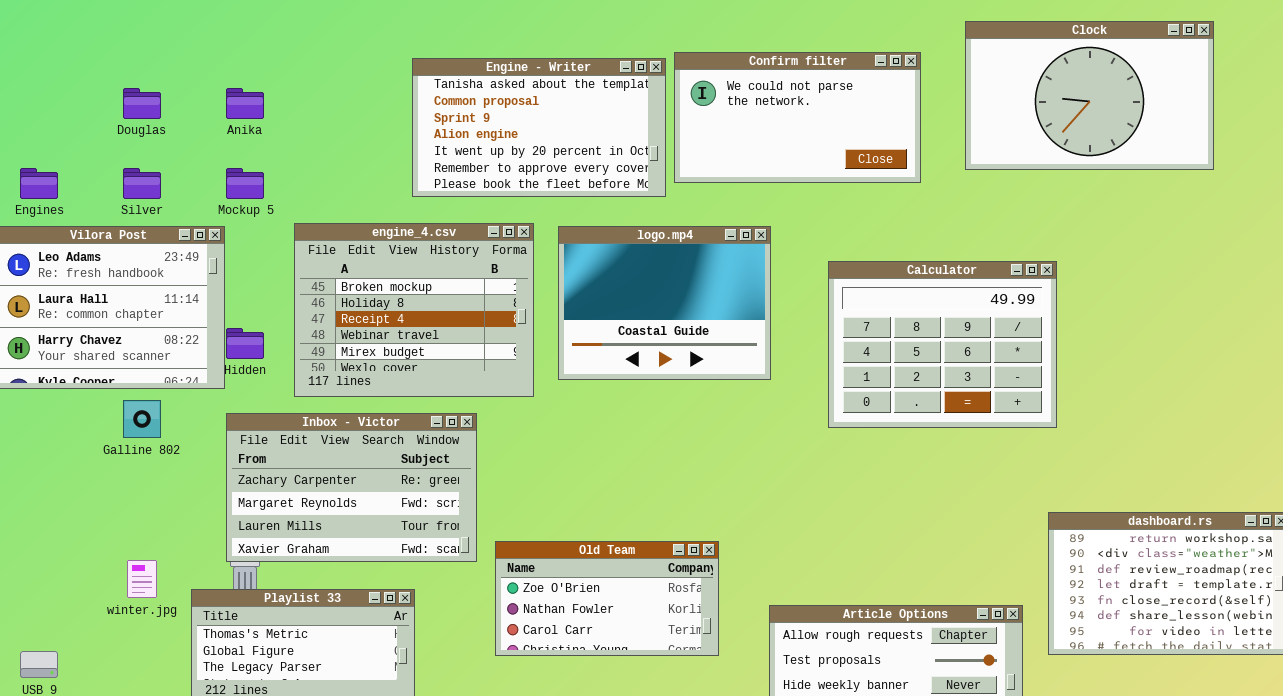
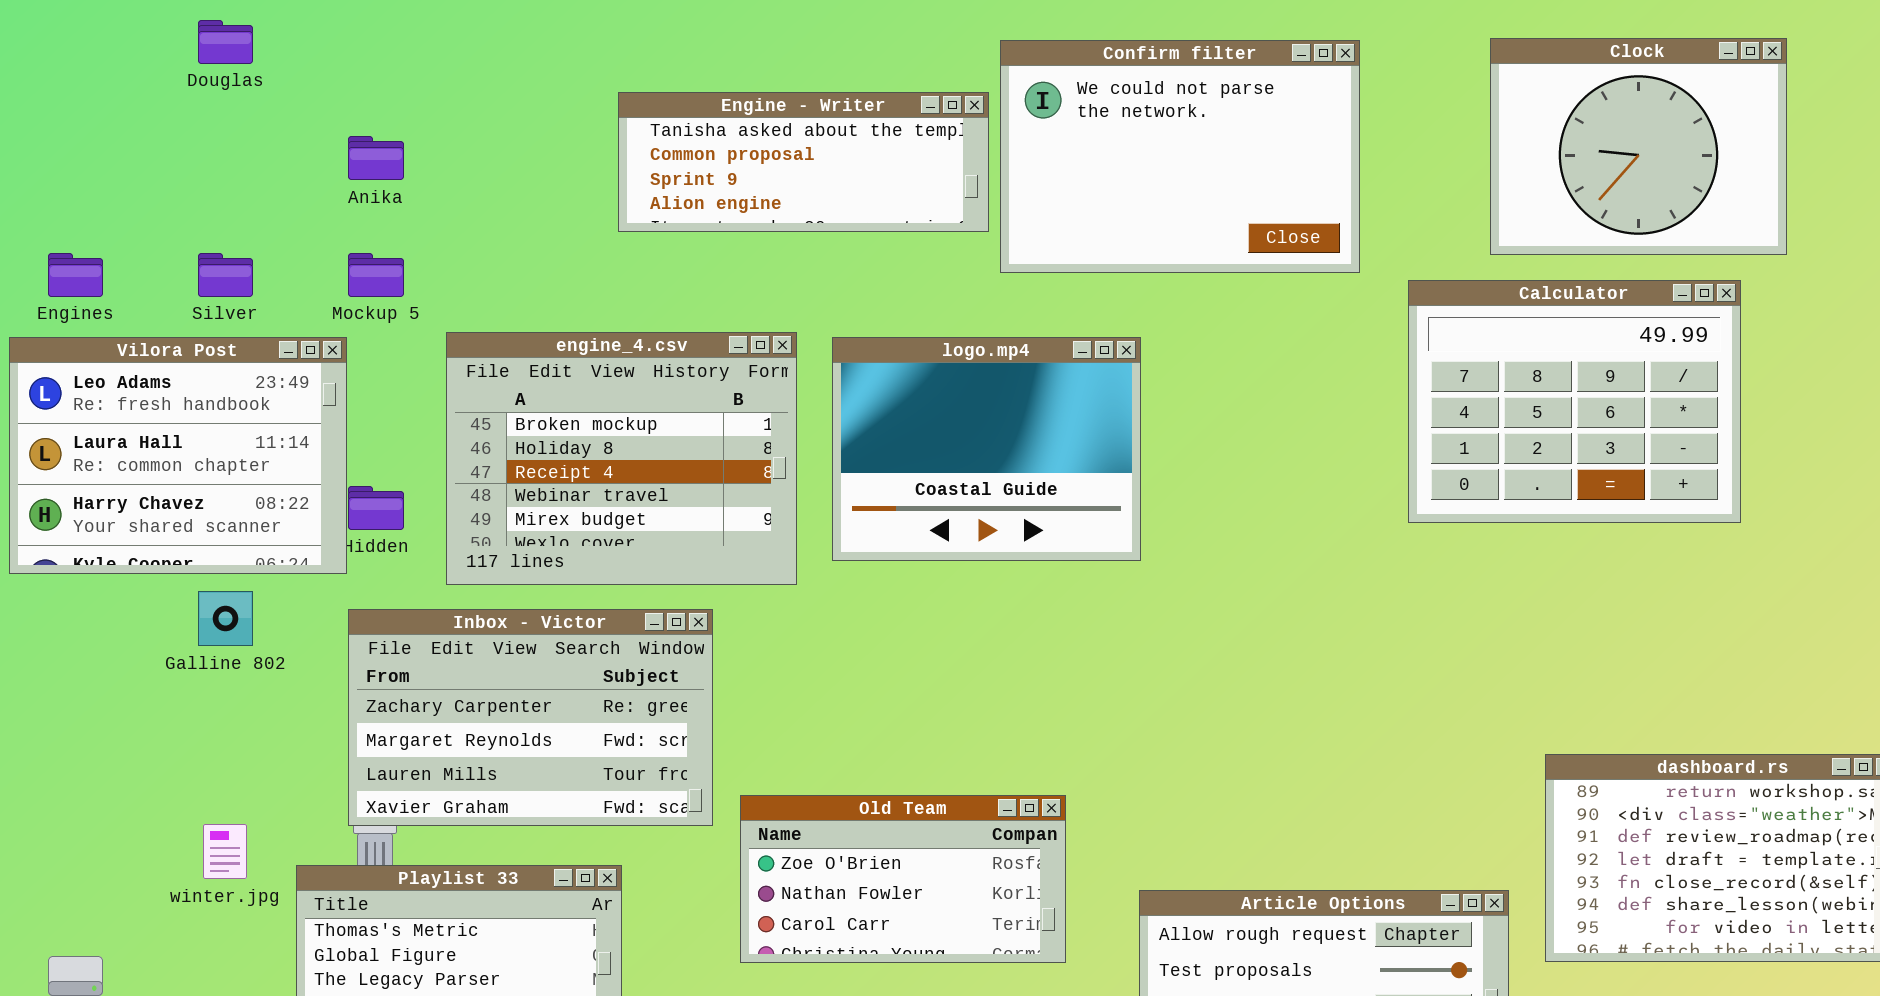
Clock: [965,21,1214,170] -> [1490,38,1787,255], resized
Confirm filter: [674,52,921,183] -> [1000,40,1360,273], resized
Engine - Writer: [412,58,666,197] -> [618,92,989,232], resized
Douglas: [123,88,161,119] -> [198,20,253,64], moved
Calculator: [828,261,1057,428] -> [1408,280,1741,523], moved

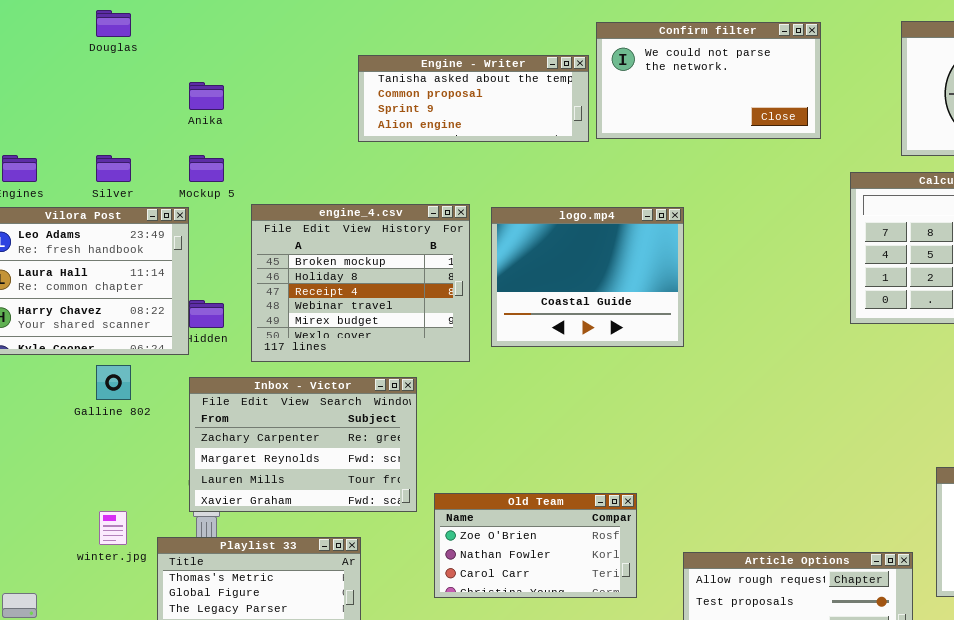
Confirm filter: [1000,40,1360,273] -> [596,22,821,139], resized

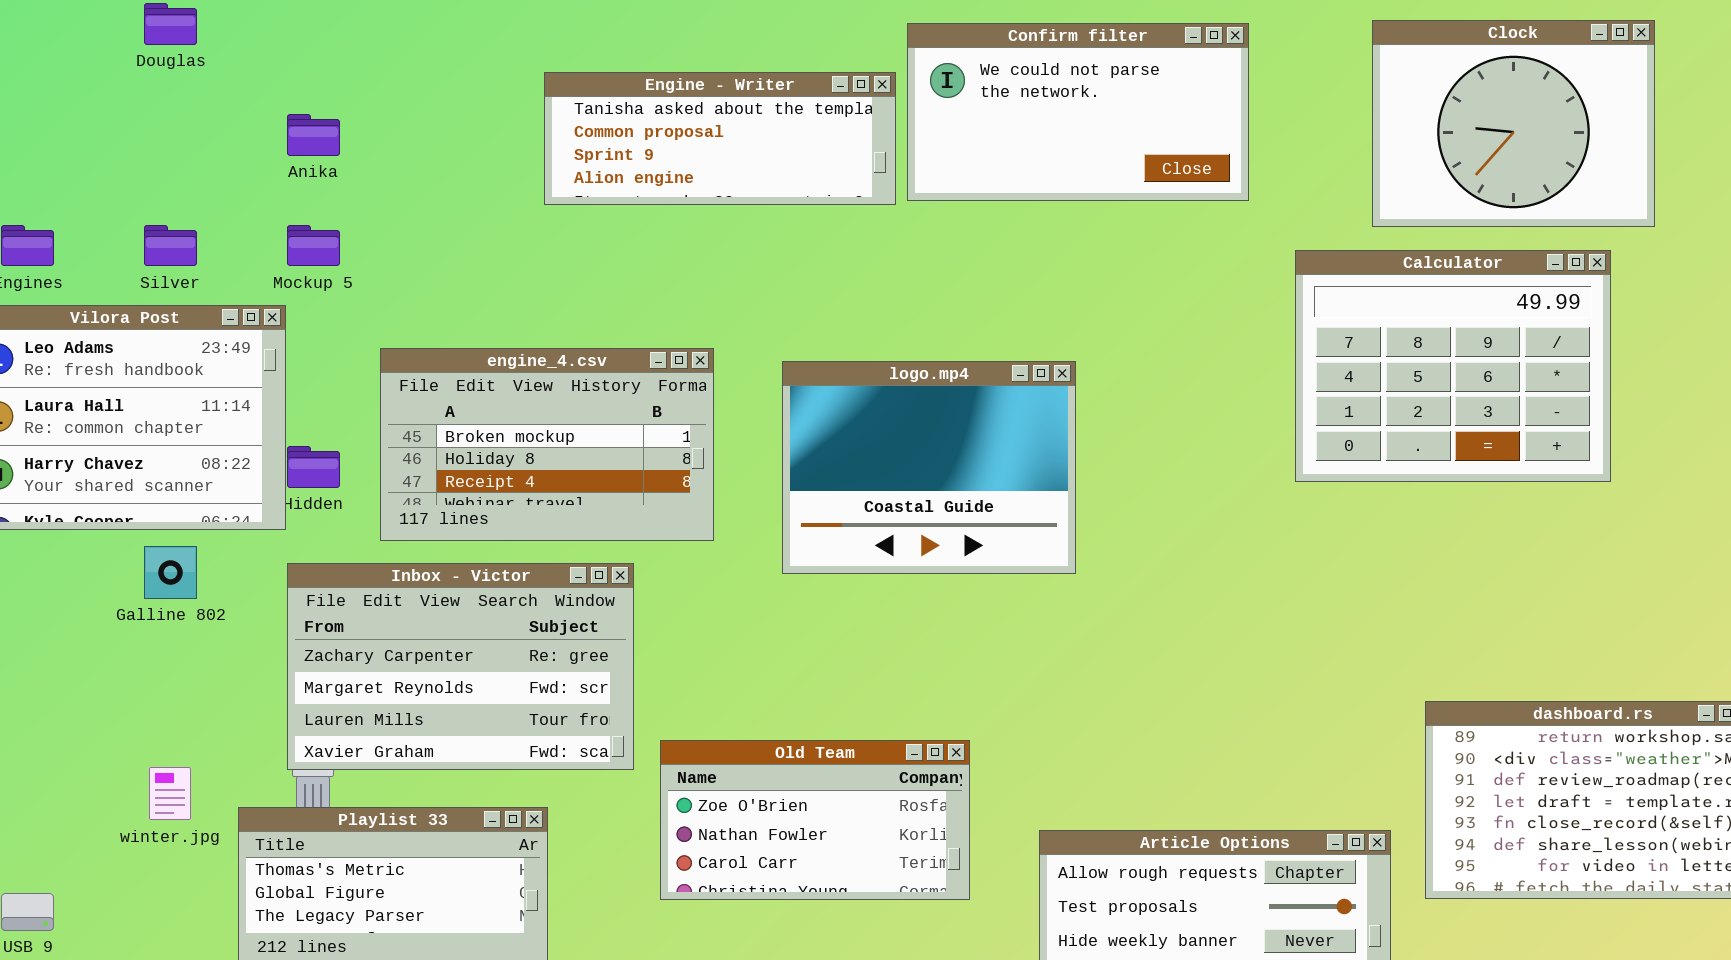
engine_4.csv: [251,204,470,362] -> [380,348,714,541], resized
logo.mp4: [491,207,684,347] -> [782,361,1076,574], moved

